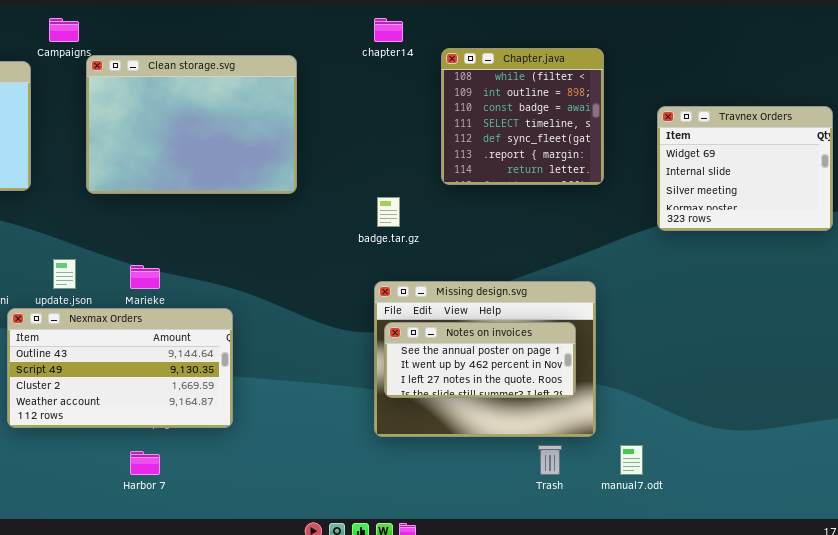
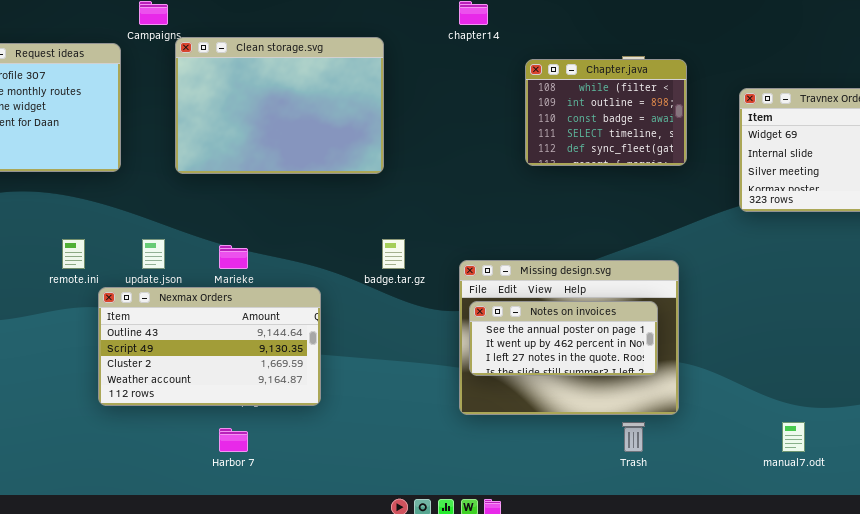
Chapter.java: [441,48,604,185] -> [525,59,687,166], resized
badge.tar.gz: [377,197,400,227] -> [382,239,405,269], moved
manual7.odt: [620,445,643,475] -> [782,422,805,452], moved

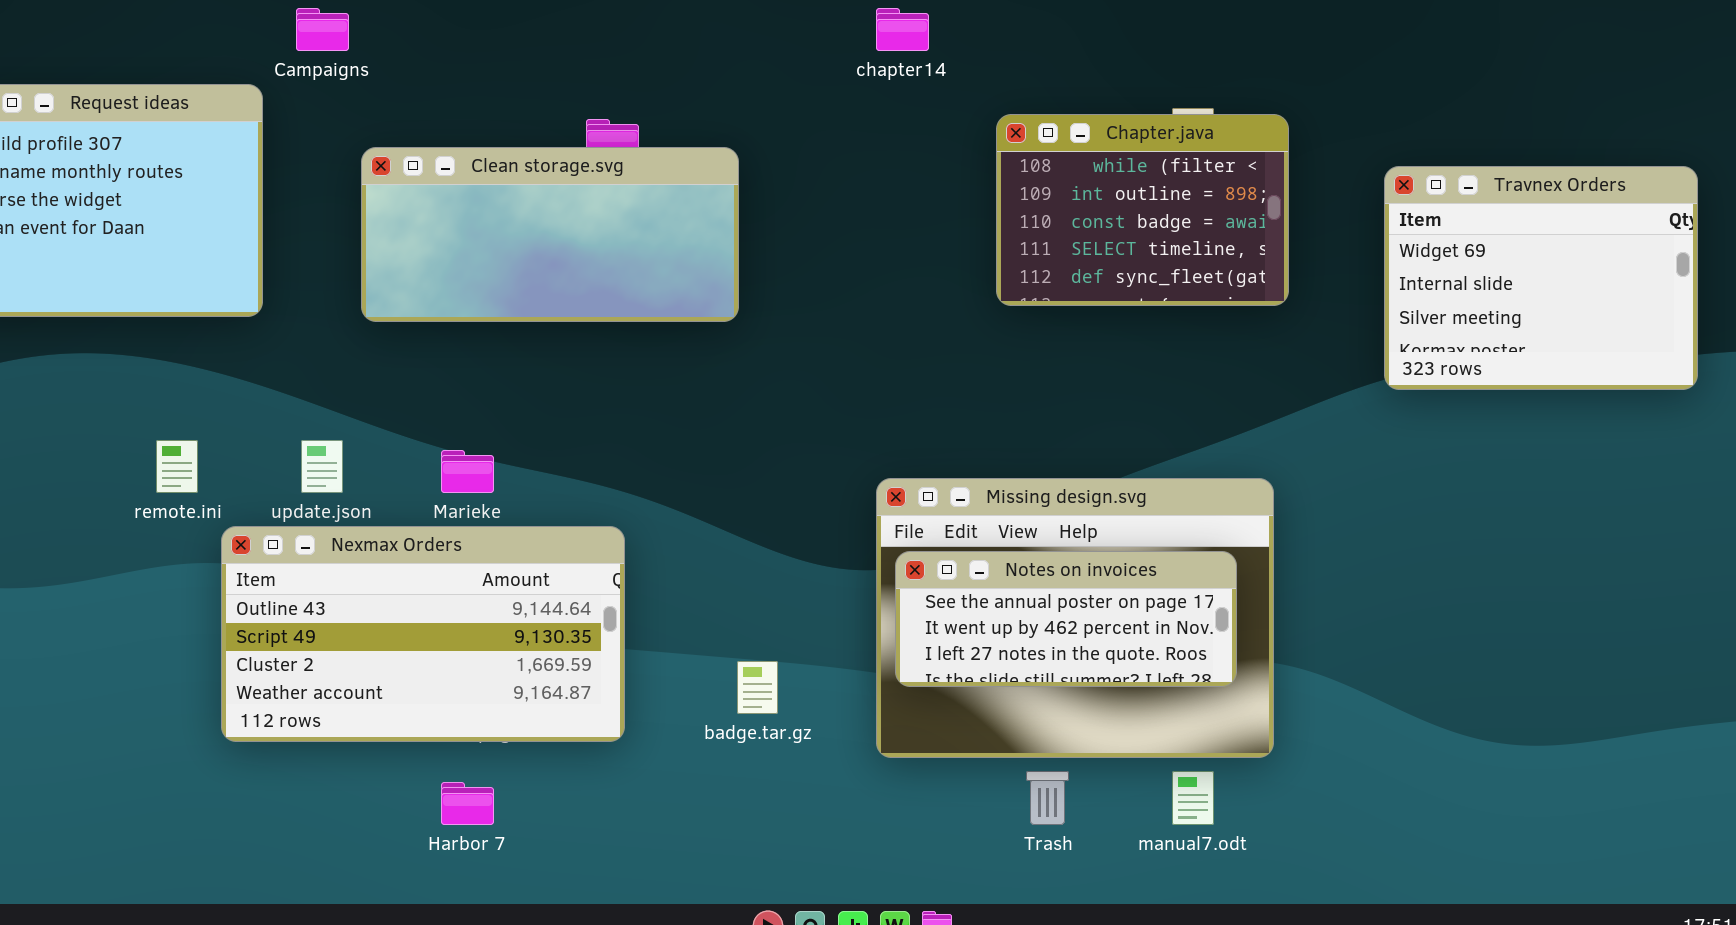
Clean storage.svg: [175,37,384,174] -> [361,147,739,322], resized
badge.tar.gz: [382,239,405,269] -> [737,661,778,714], moved
Trash: [622,422,645,452] -> [1026,771,1069,825], moved
manual7.odt: [782,422,805,452] -> [1172,771,1214,825], moved

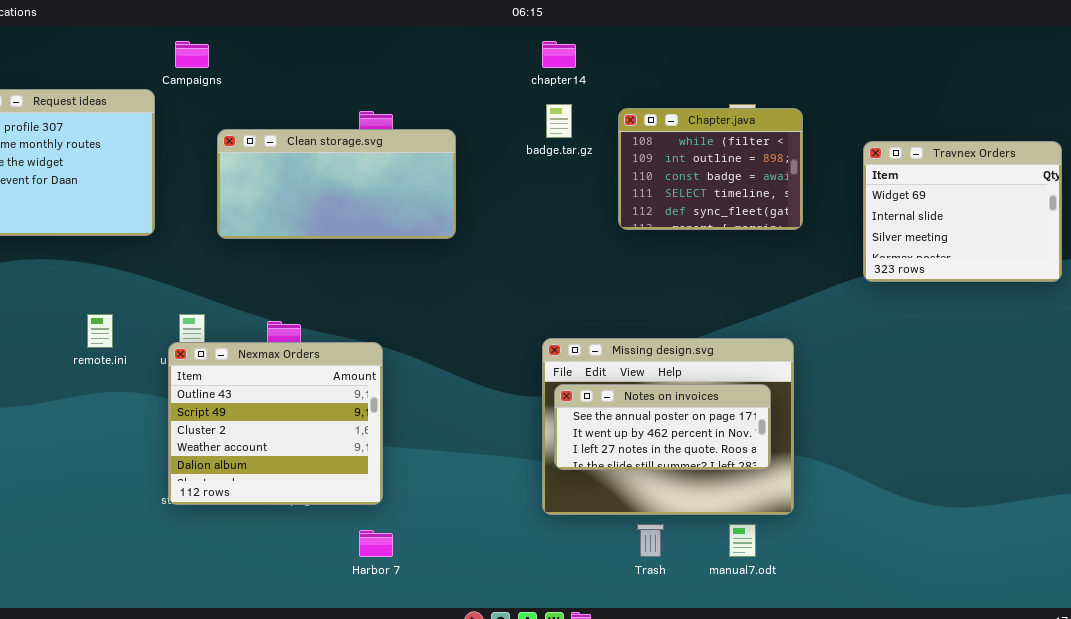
Nexmax Orders: [221,526,625,742] -> [168,342,383,505], resized
badge.tar.gz: [737,661,778,714] -> [546,104,572,138], moved
Harbor 7: [441,782,494,825] -> [359,530,393,557], moved

